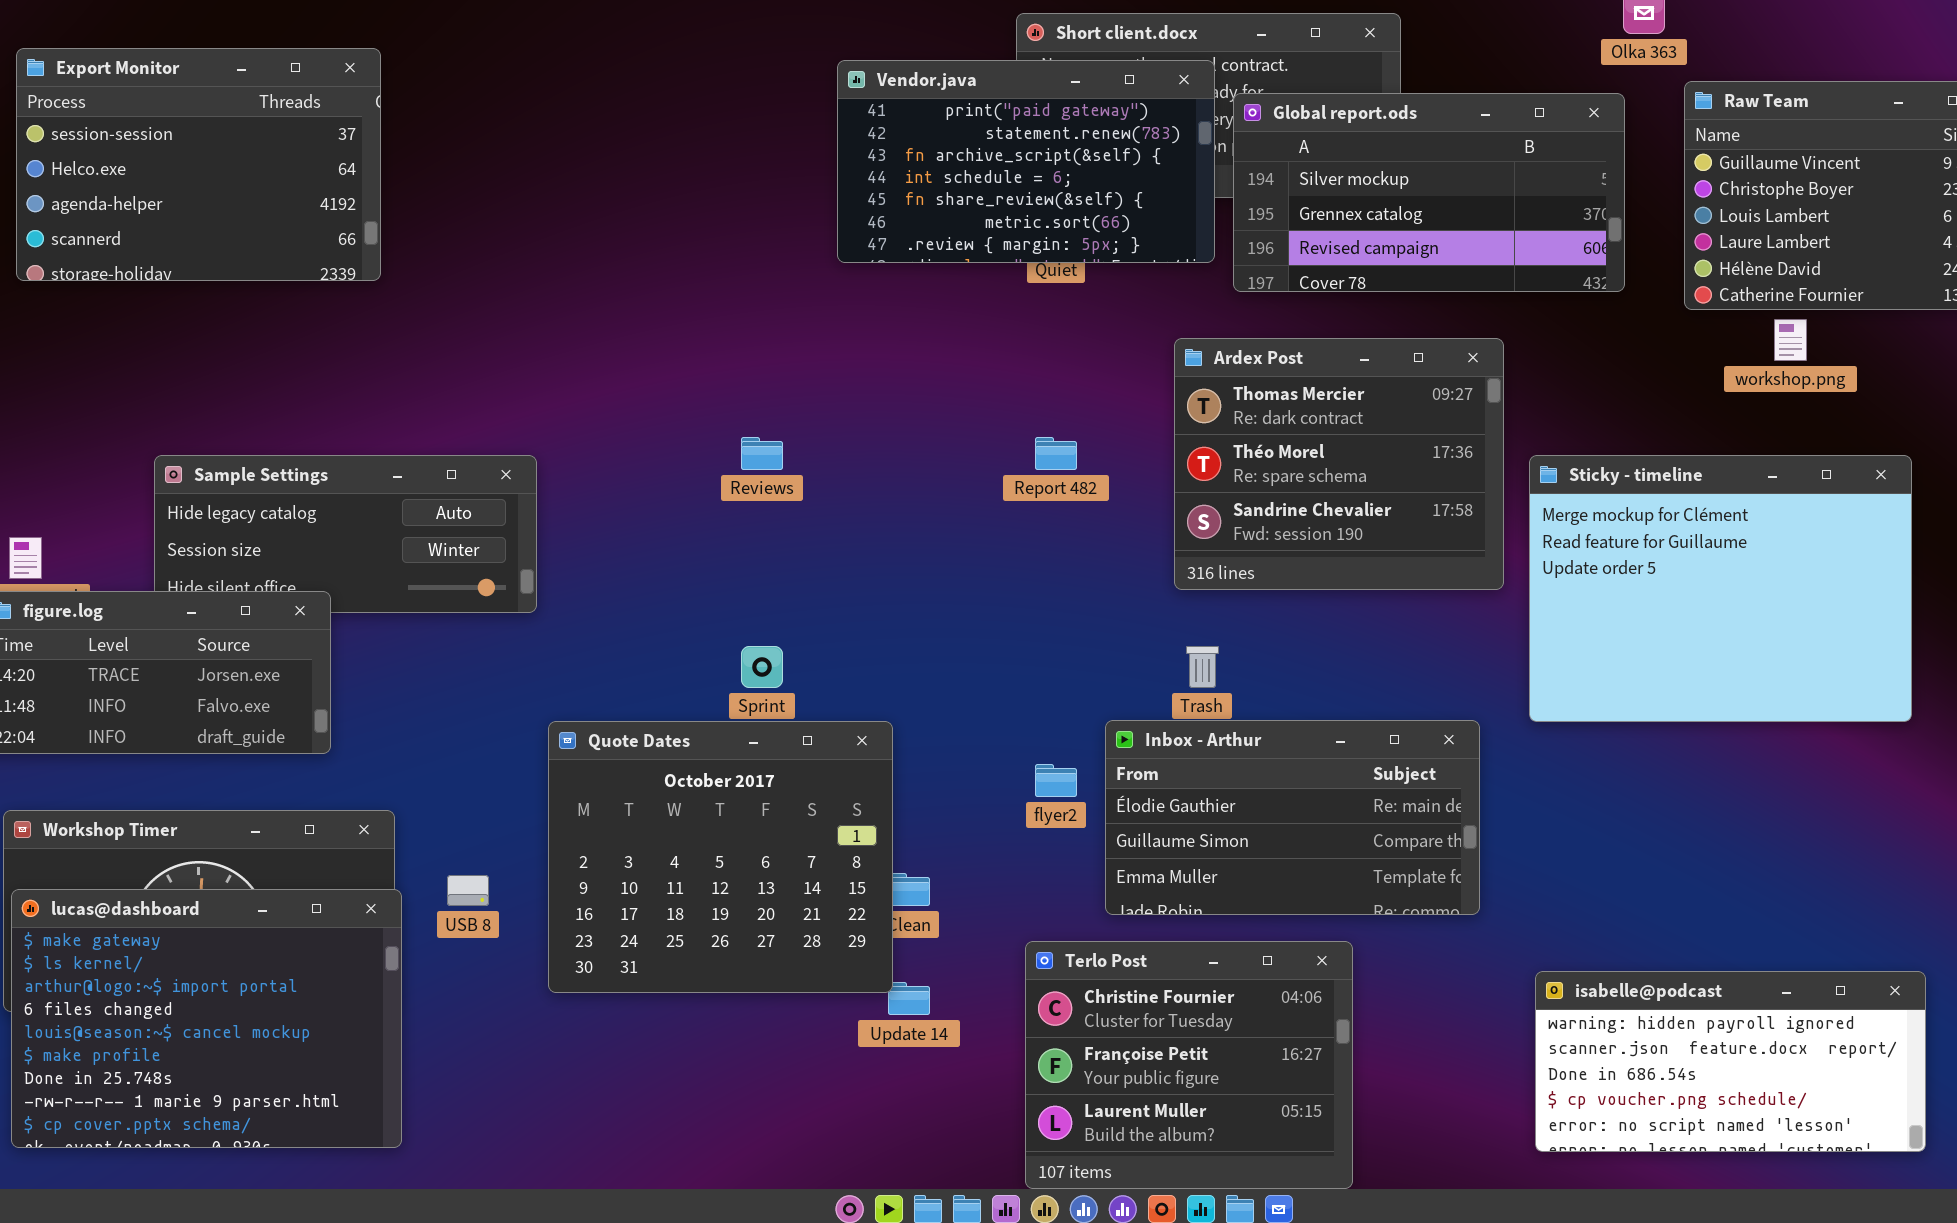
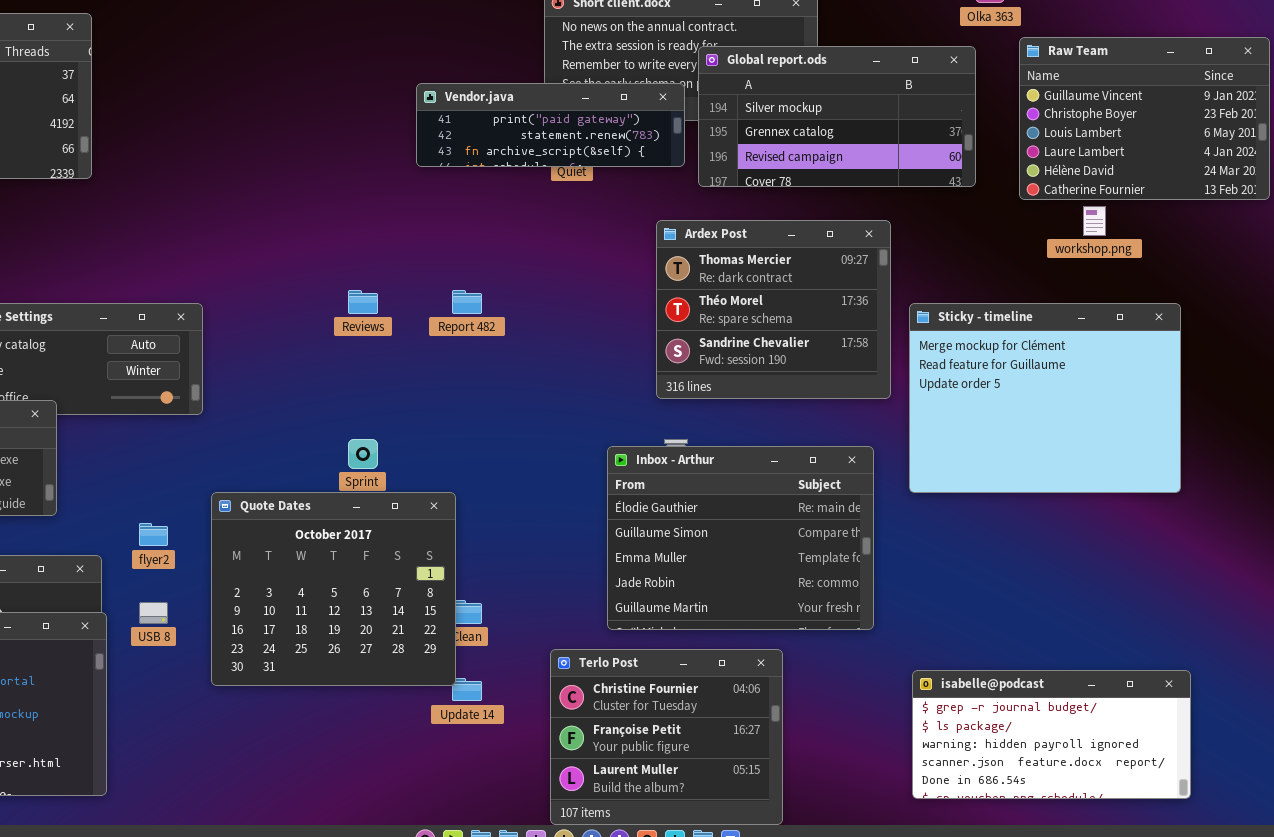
Vendor.java: [837,60,1215,263] -> [416,83,685,167], resized
Report 482: [1035,437,1077,470] -> [452,290,482,314], moved
Inbox - Arthur: [1105,720,1480,915] -> [607,446,874,630], resized
flyer2: [1035,764,1077,797] -> [139,523,168,546], moved
isabelle@podcast: [1535,971,1926,1152] -> [912,670,1191,799], scrolled up 2 rows

